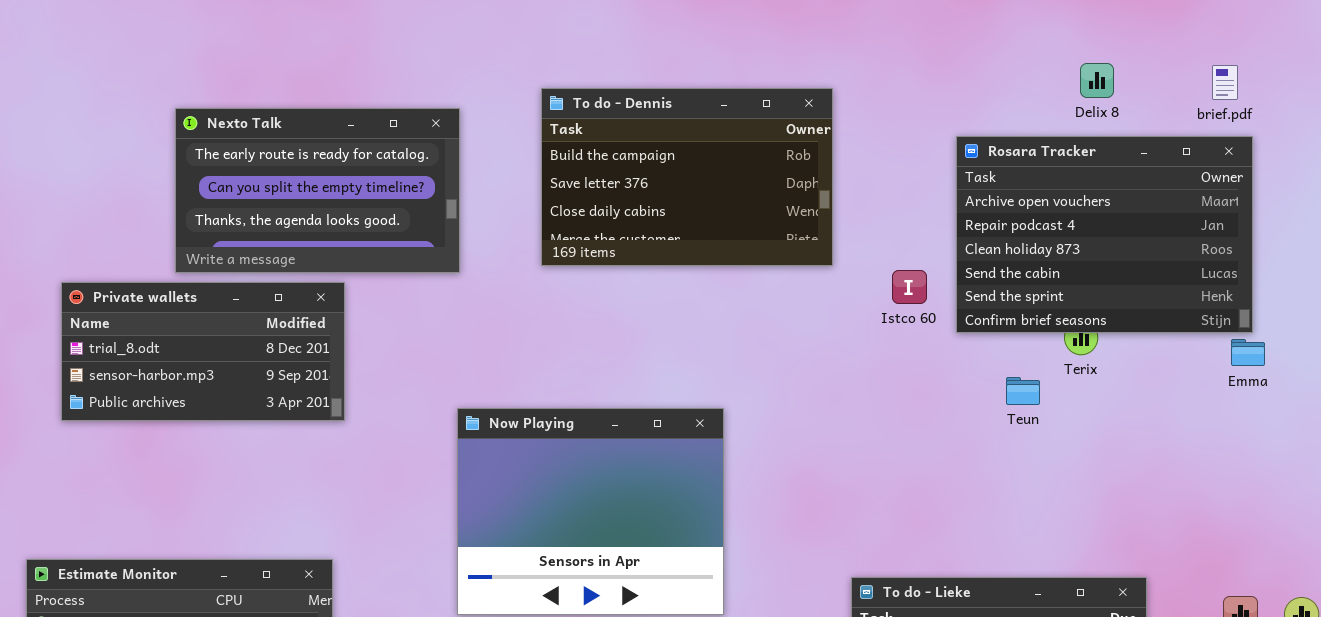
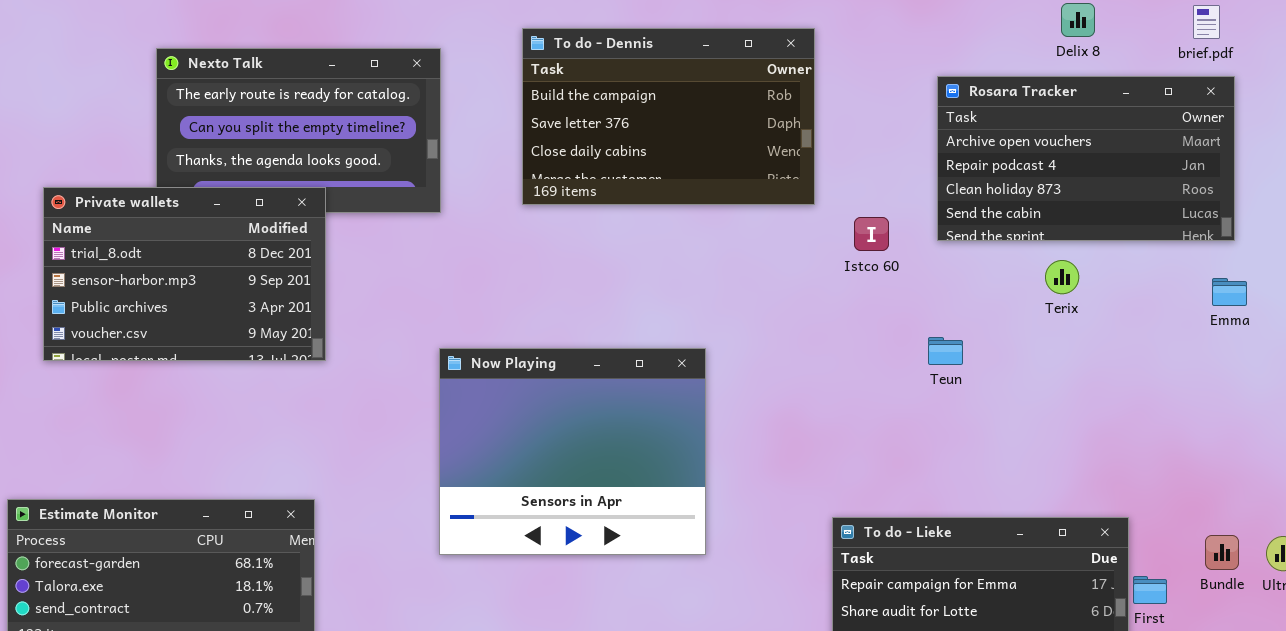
Rosara Tracker: [956,136,1253,333] -> [937,76,1235,241], resized
Istco 60: [892,270,927,304] -> [854,217,889,251], moved
Private wallets: [61,282,345,421] -> [43,187,326,361], resized
Teun: [1006,377,1040,405] -> [928,337,963,365], moved

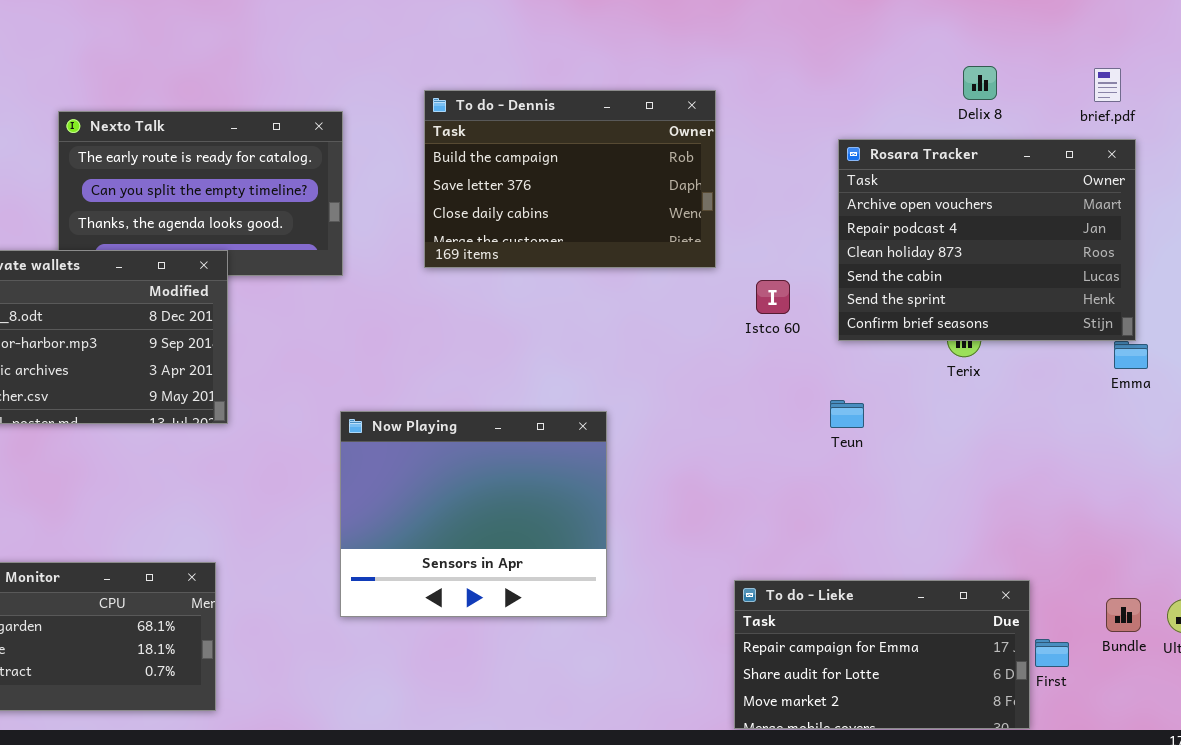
Rosara Tracker: [937,76,1235,241] -> [838,139,1136,341], resized

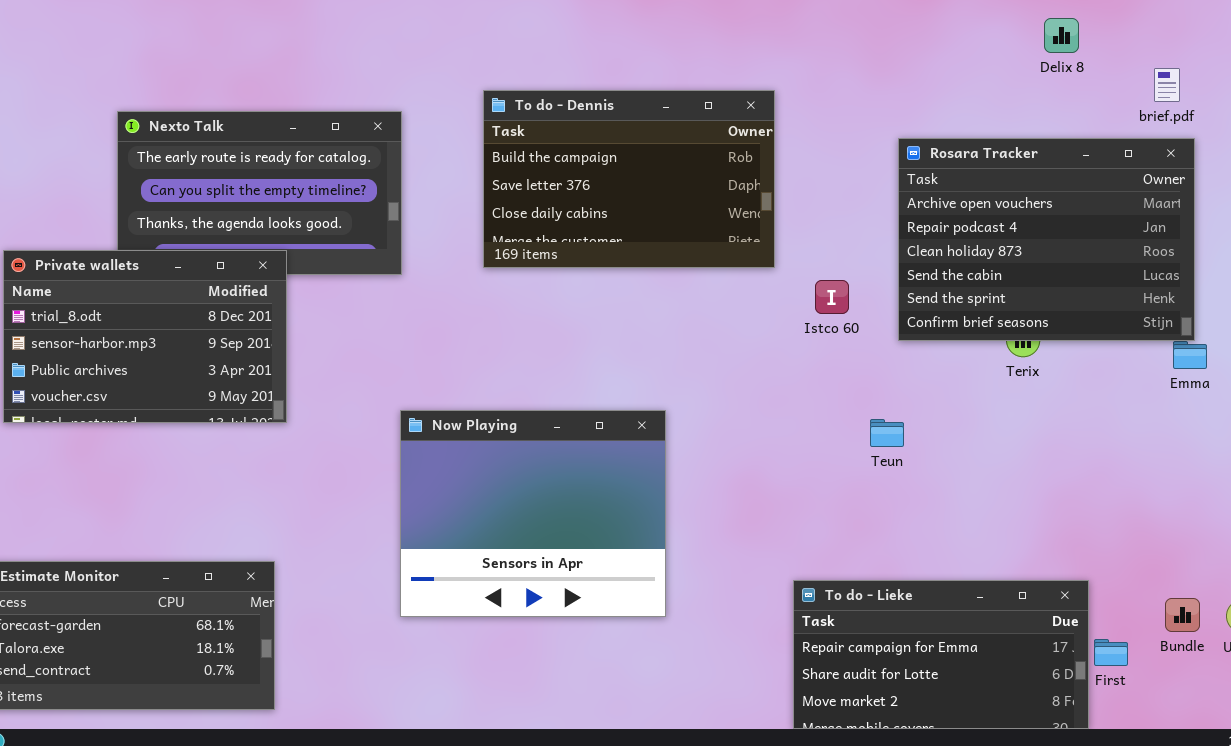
Delix 8: [963,66,997,100] -> [1044,18,1079,53], moved
Teun: [830,400,864,428] -> [870,419,904,447], moved

